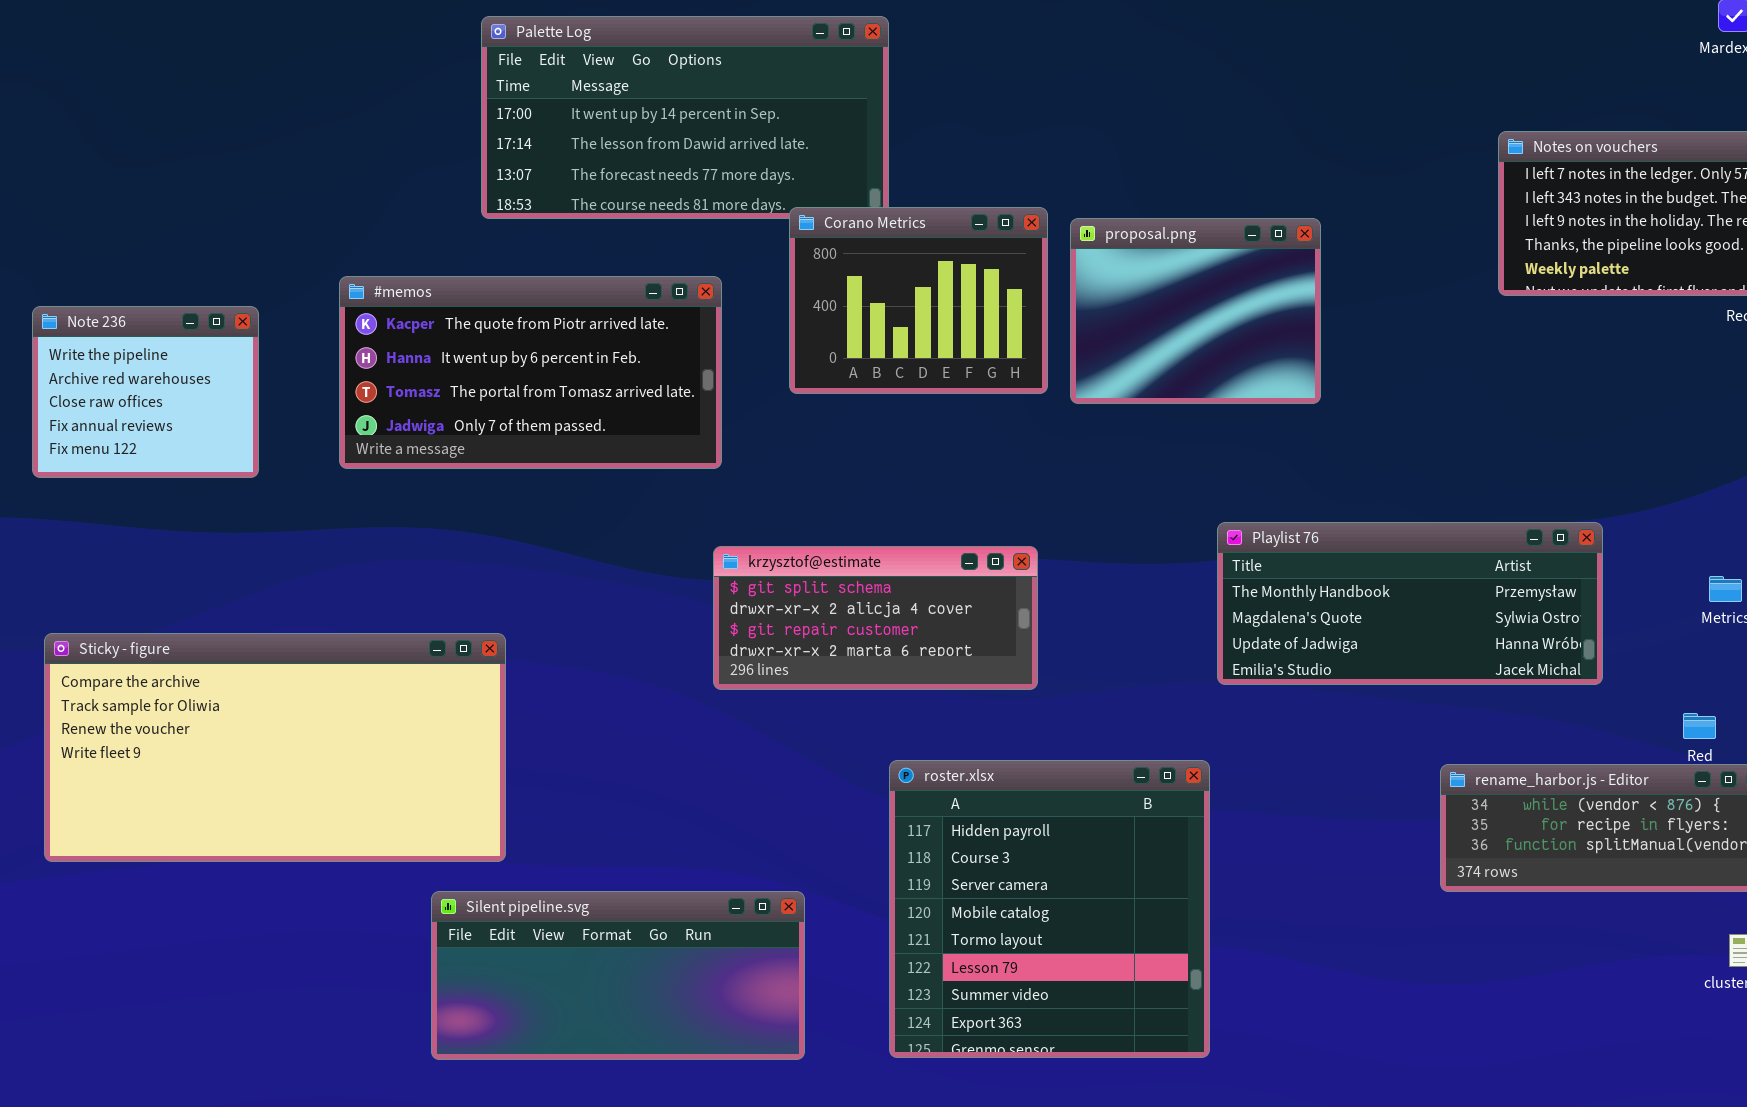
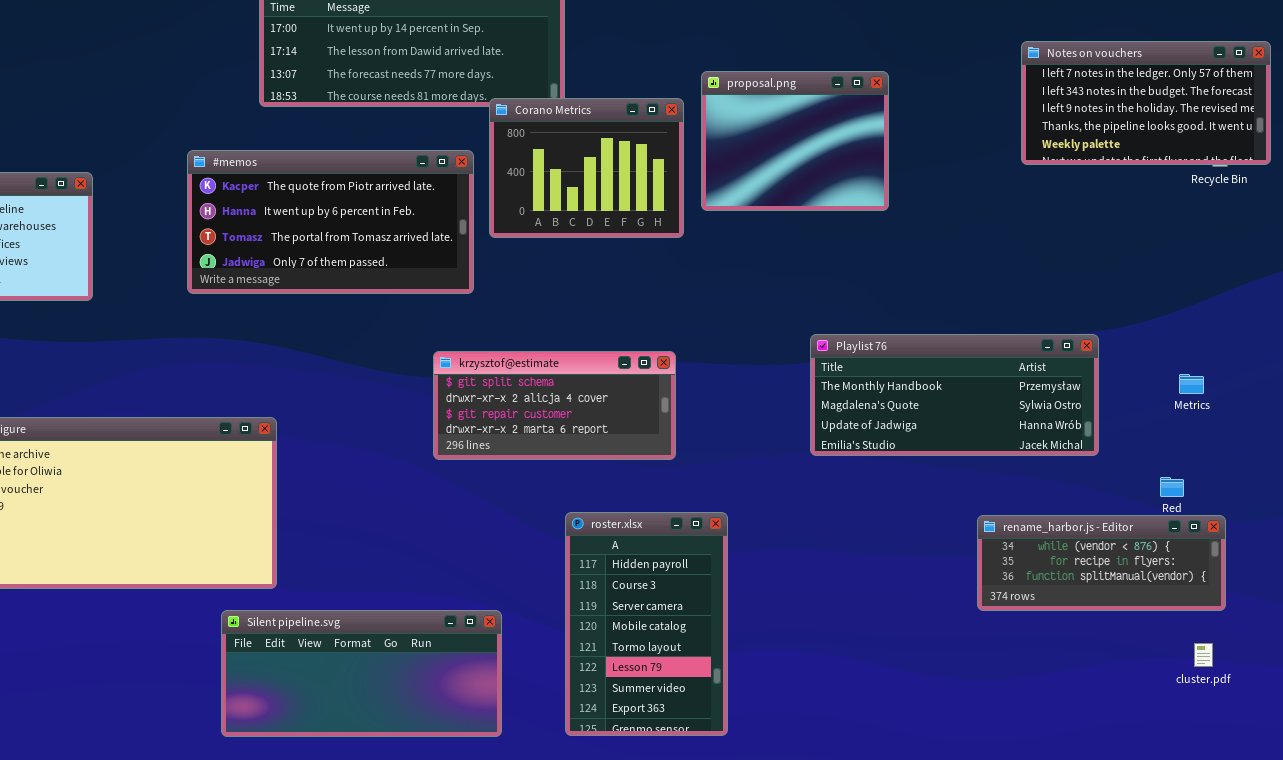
proposal.png: [1070,218,1321,404] -> [701,71,889,211], moved
#memos: [339,276,722,469] -> [187,150,474,294], moved
roster.xlsx: [889,760,1210,1058] -> [565,512,728,736], resized

